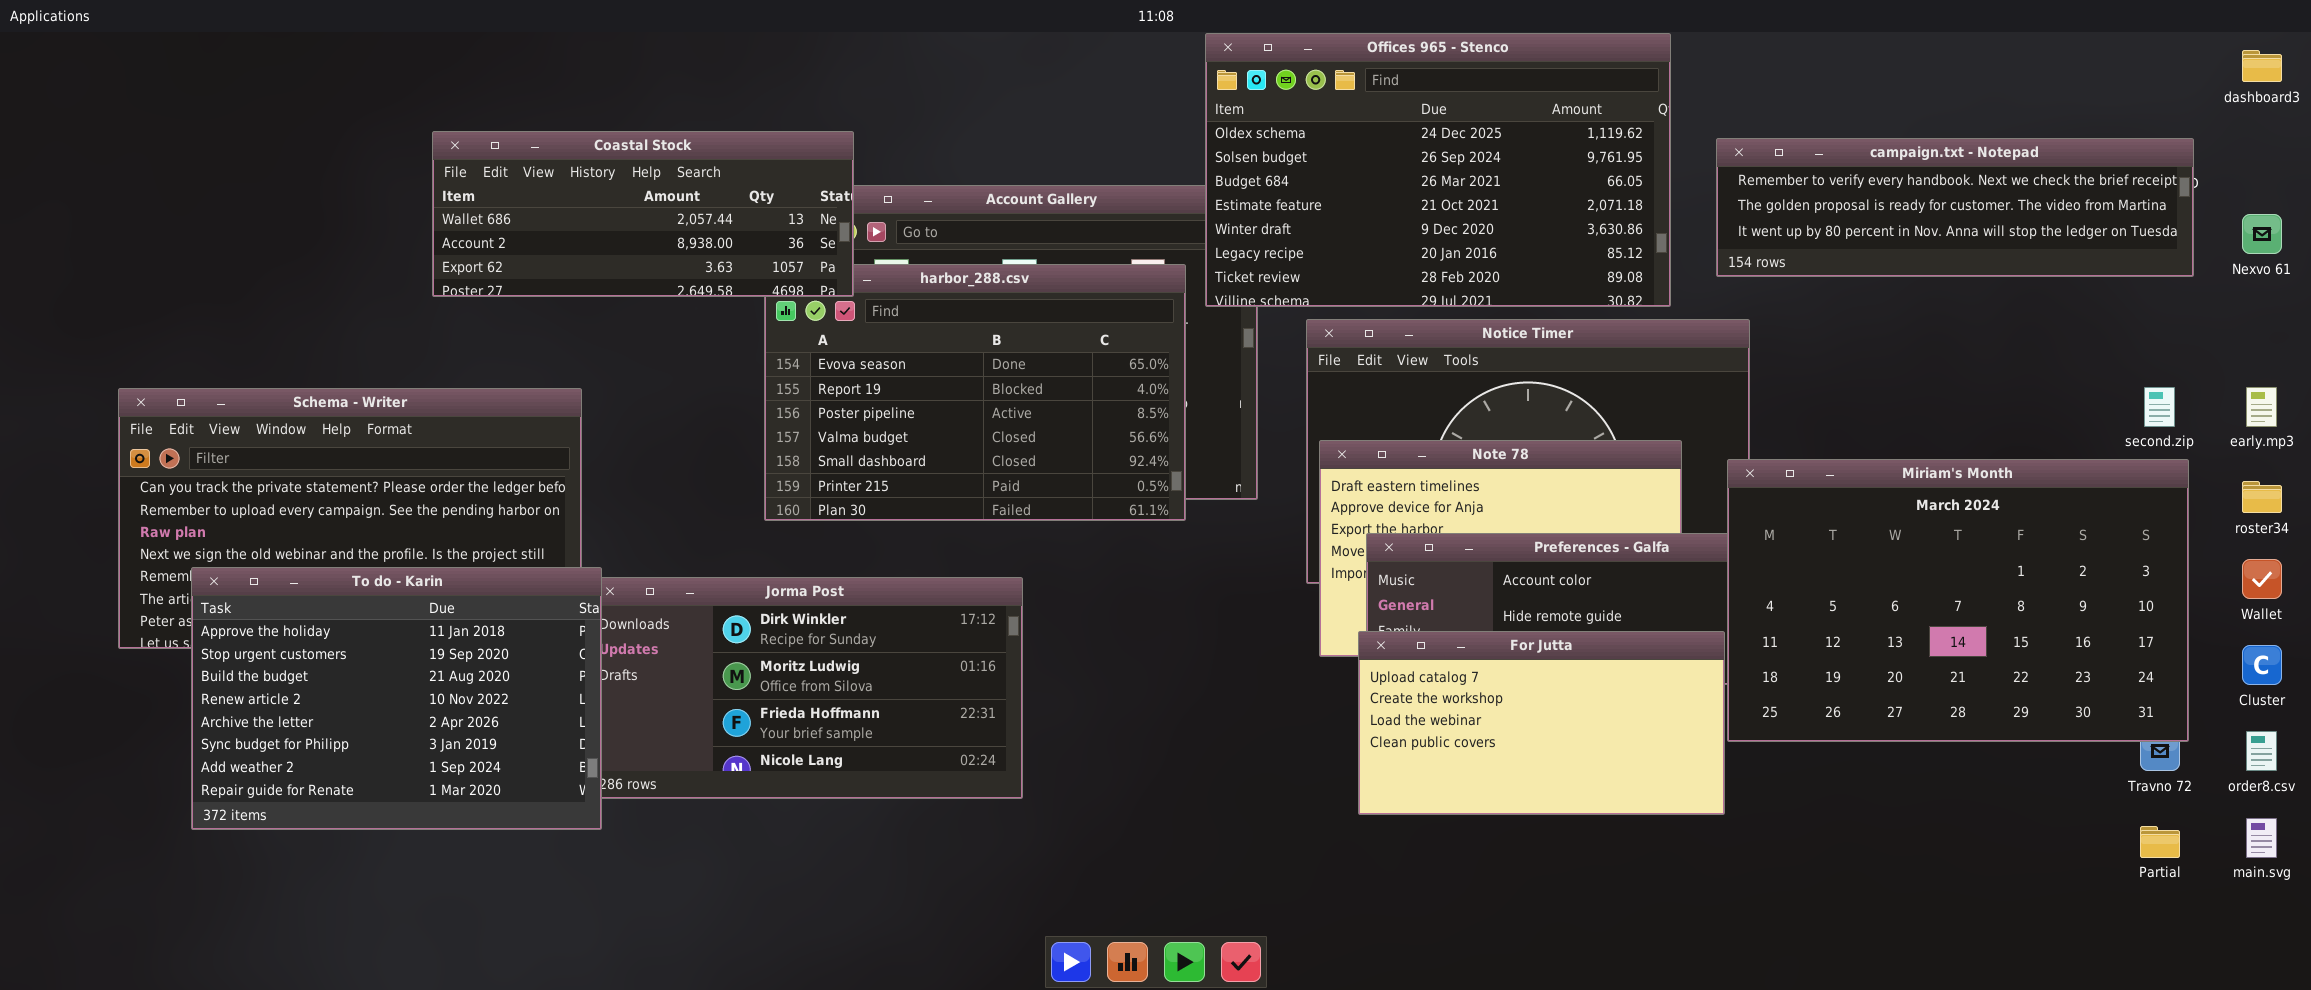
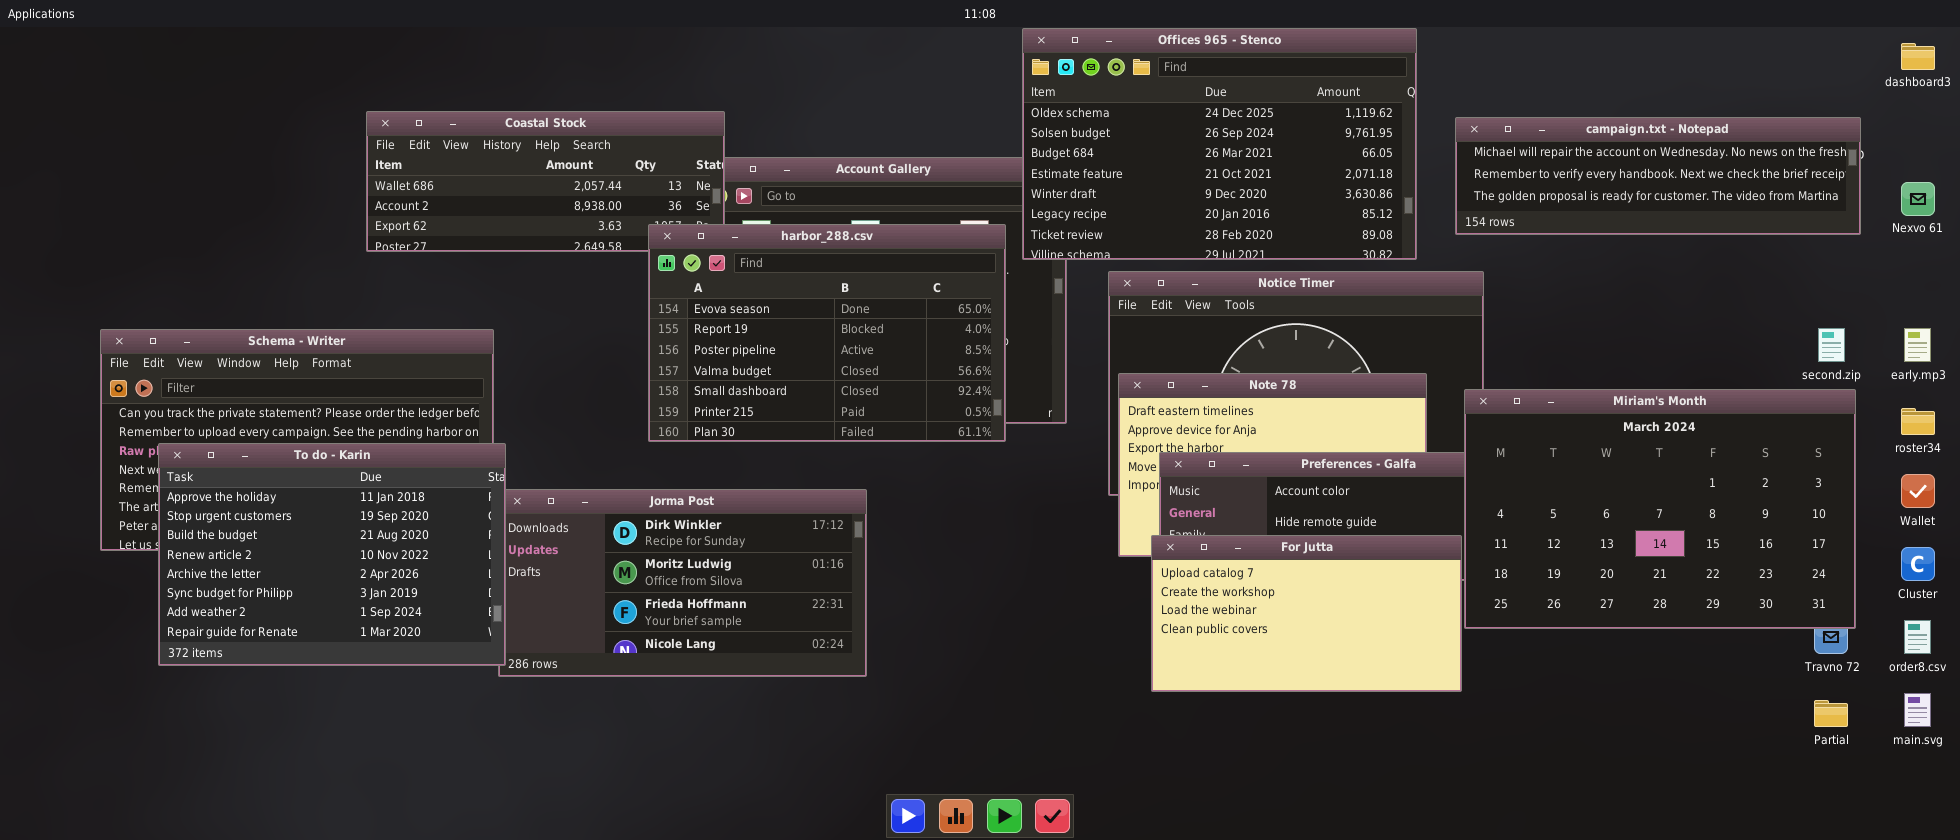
campaign.txt - Notepad: [1716,138,2194,277] -> [1455,117,1861,235], scrolled up 1 row
harbor_288.csv: [764,264,1186,521] -> [648,224,1006,442], raised
To do - Karin: [191,567,602,830] -> [158,443,506,666], moved

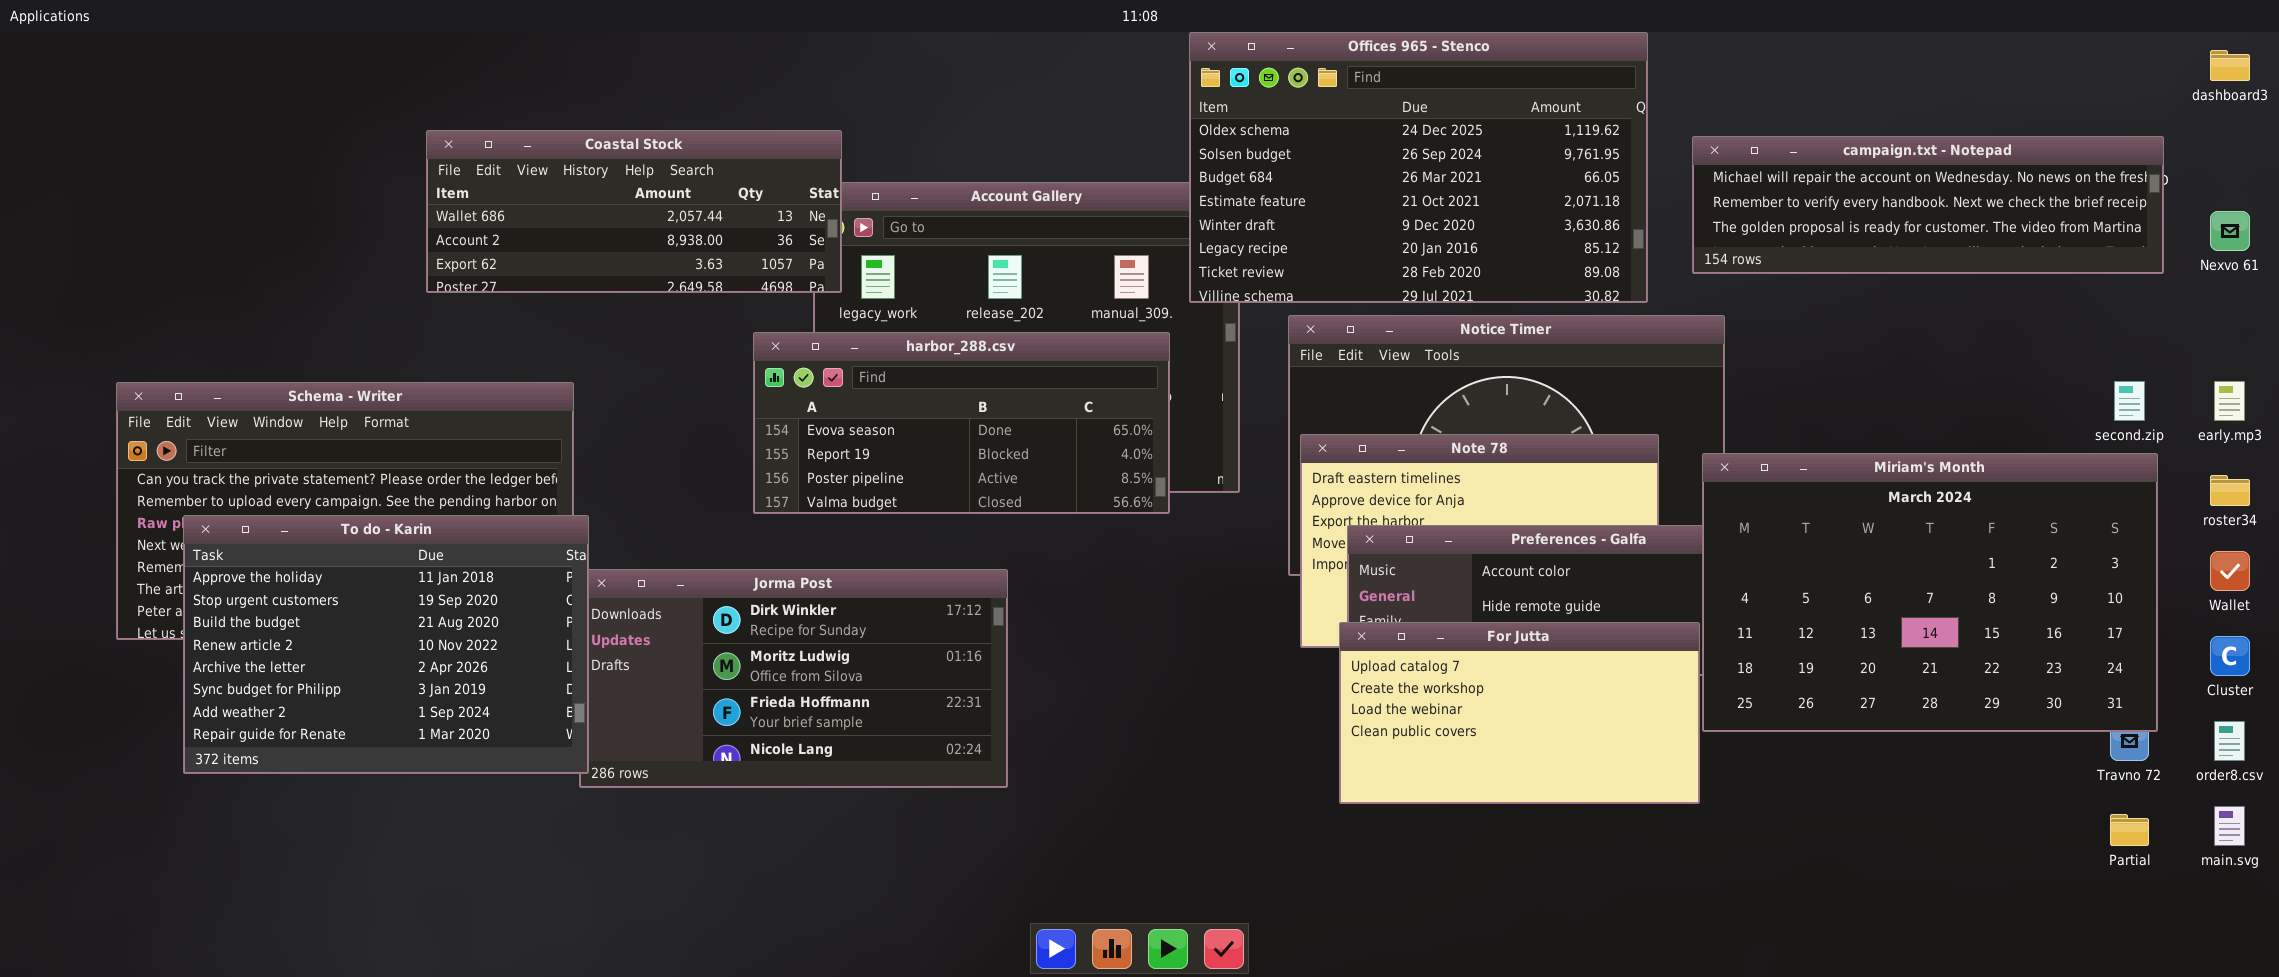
harbor_288.csv: [648,224,1006,442] -> [753,332,1170,514], resized

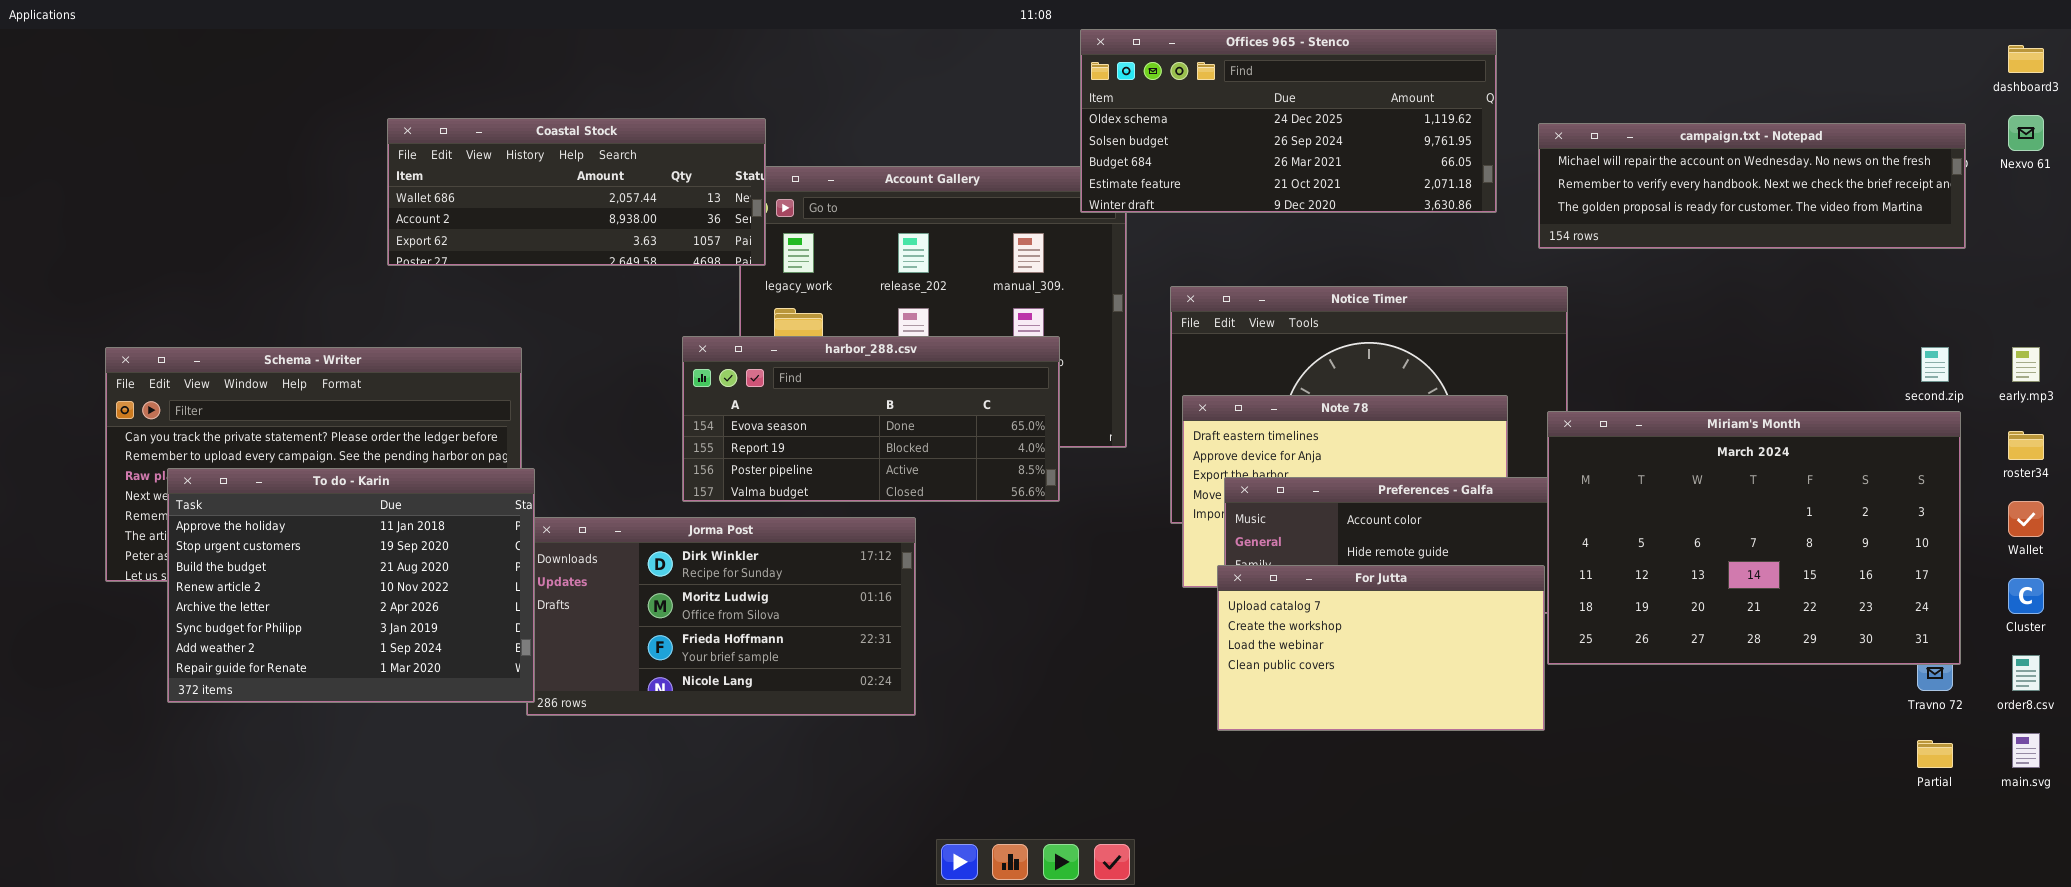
Offices 965 - Stenco: [1189,32,1648,303] -> [1080,29,1497,213], resized
Nexvo 61: [2210,211,2250,251] -> [2008,115,2044,151], moved
harbor_288.csv: [753,332,1170,514] -> [682,336,1060,502], moved

